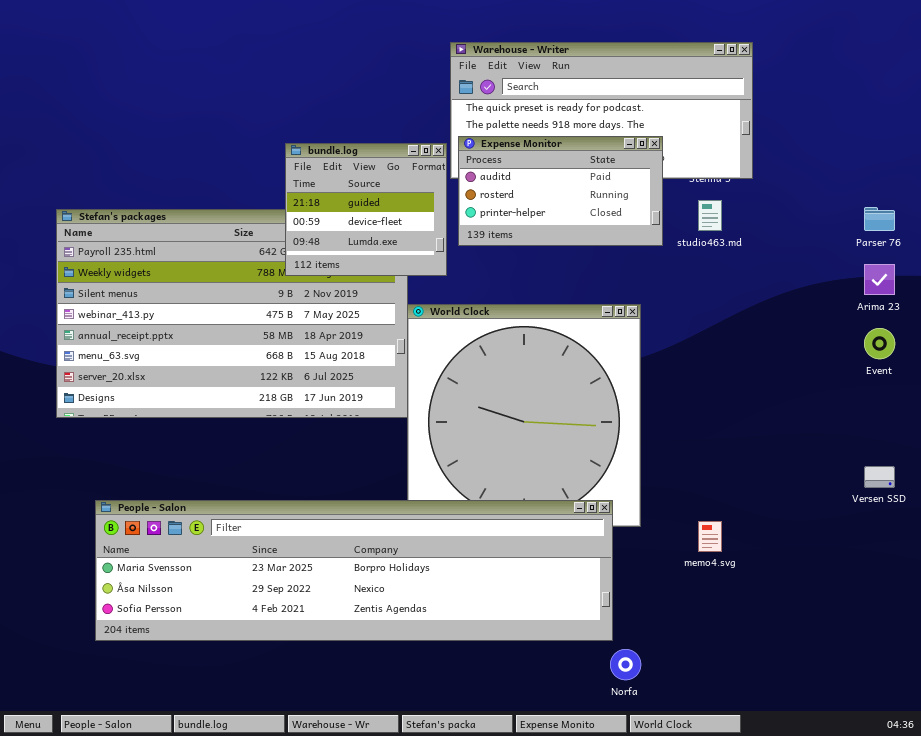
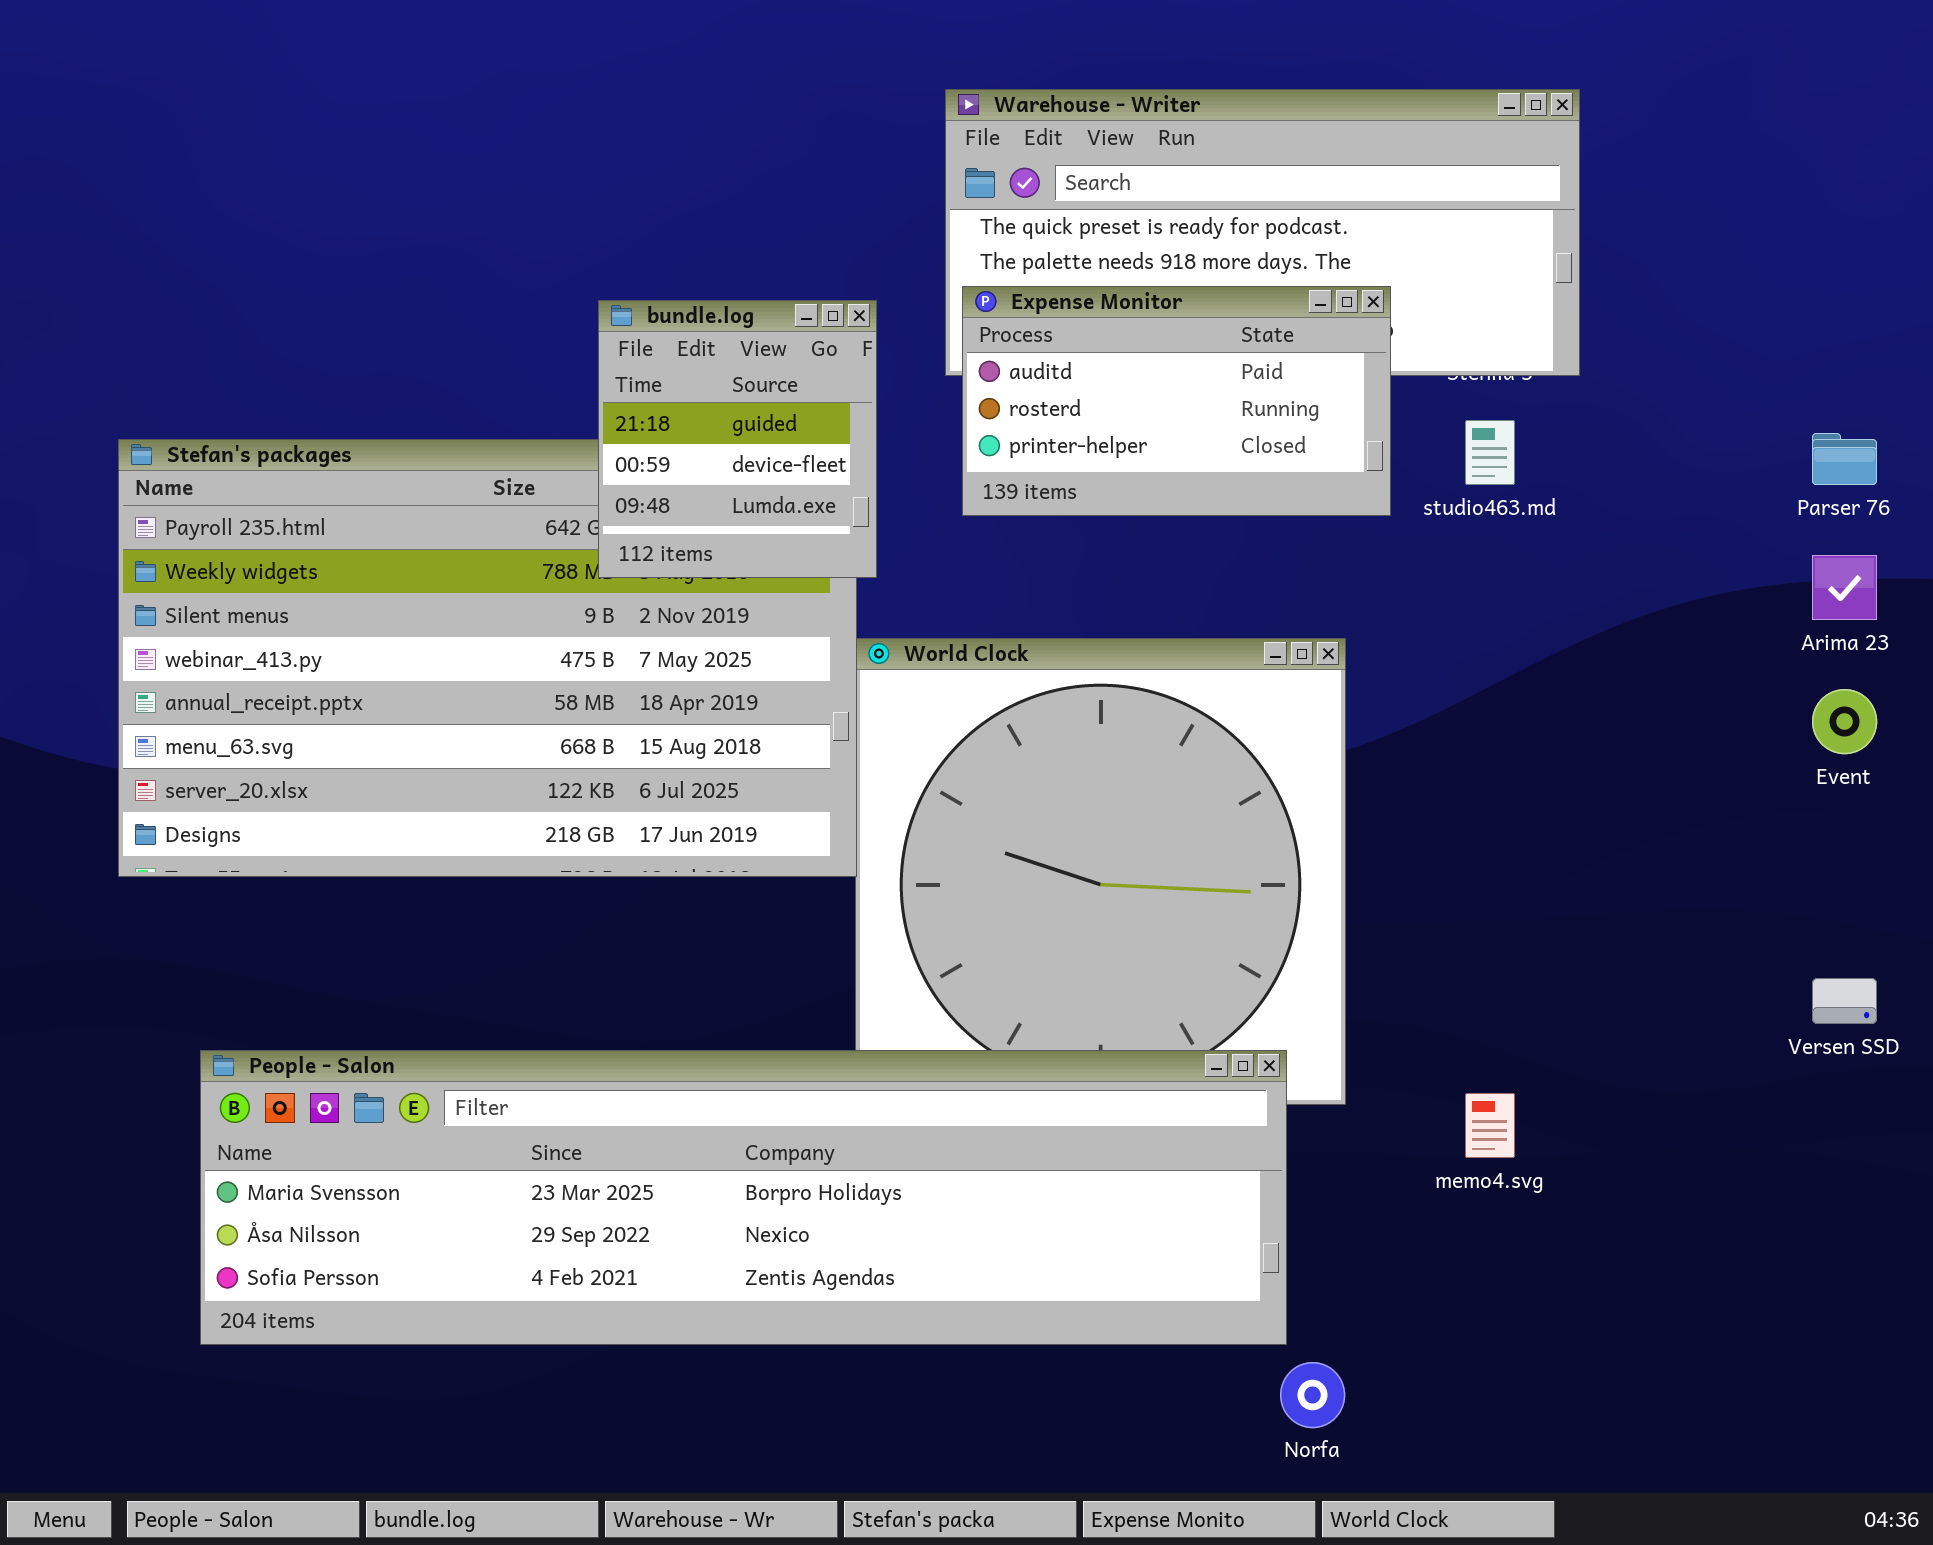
bundle.log: [285,143,447,276] -> [598,300,877,578], resized

